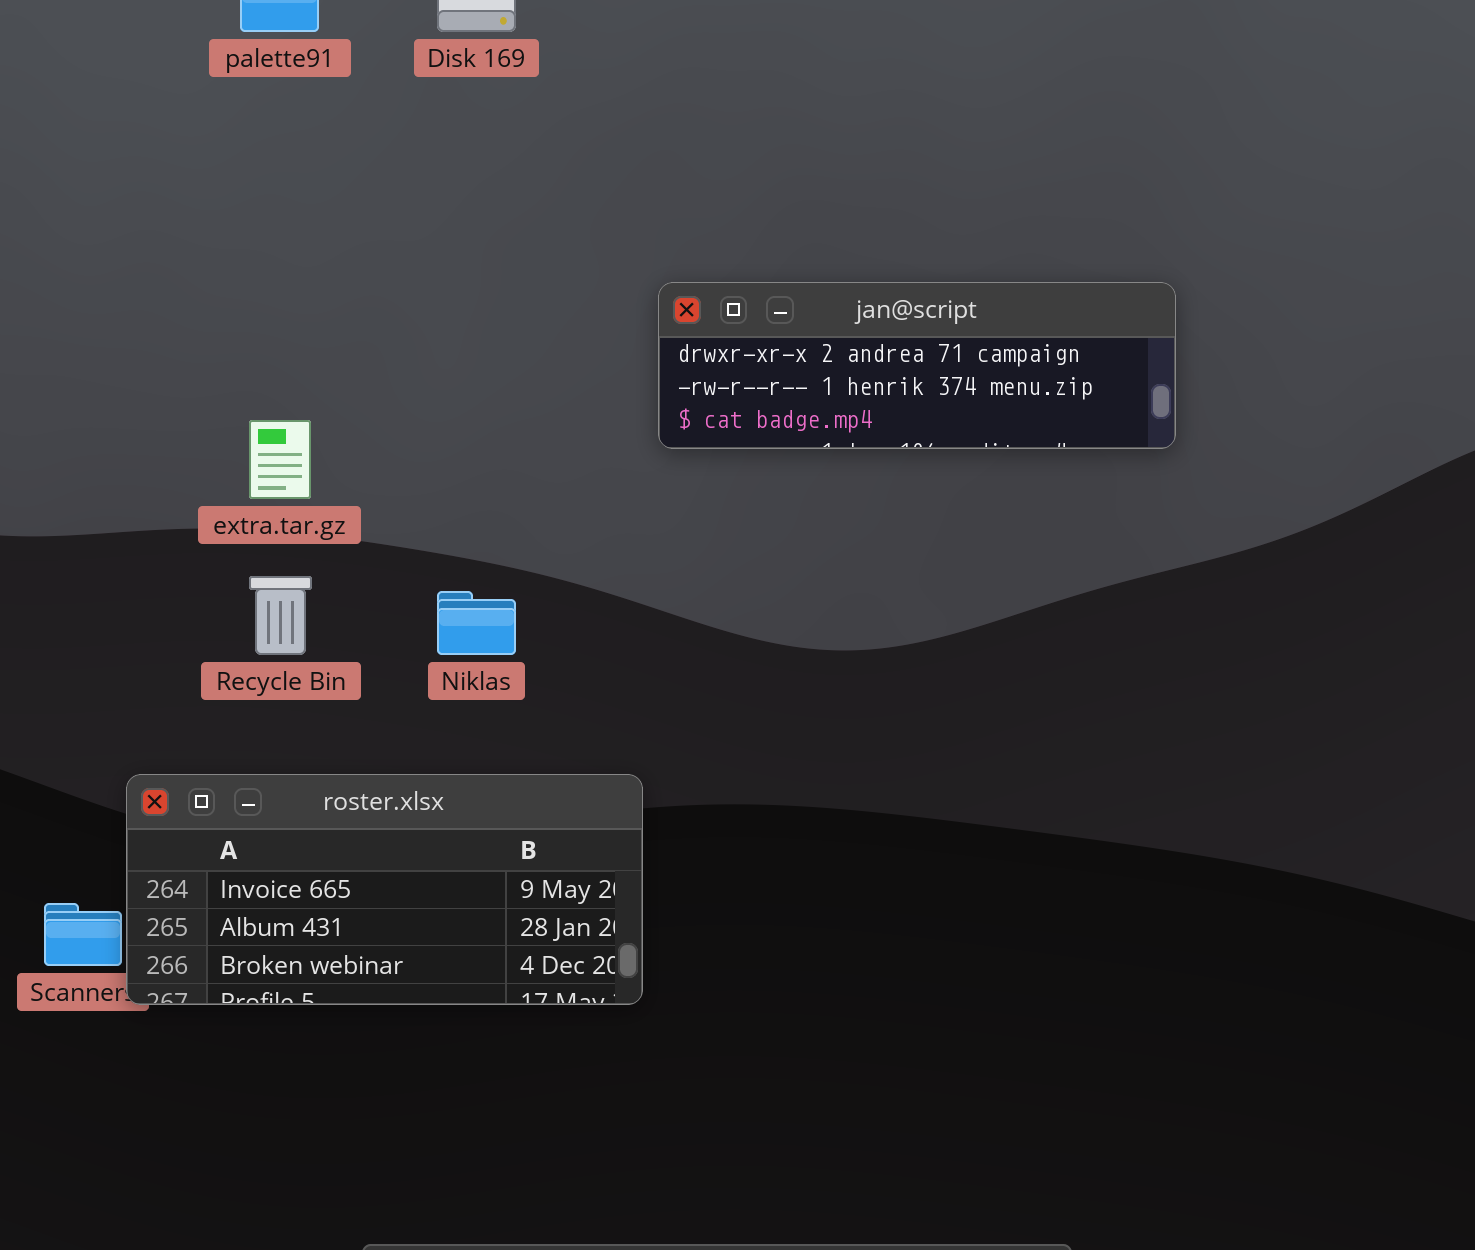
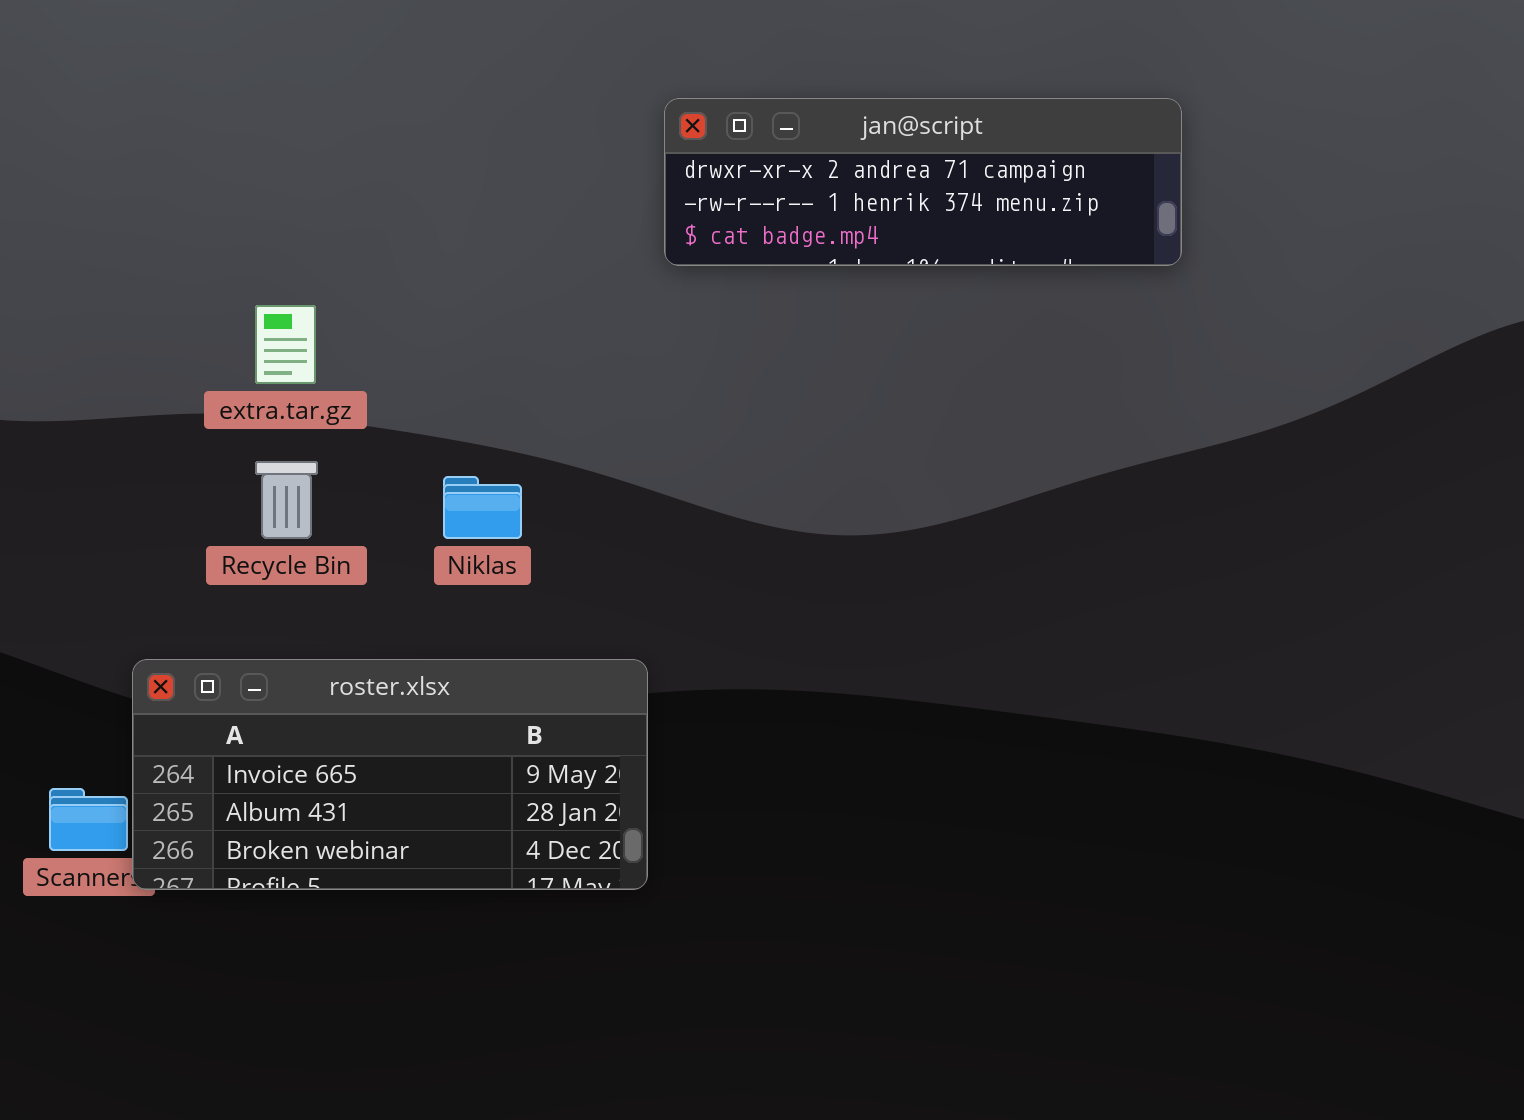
jan@script: [658,282,1176,449] -> [664,98,1182,266], moved

